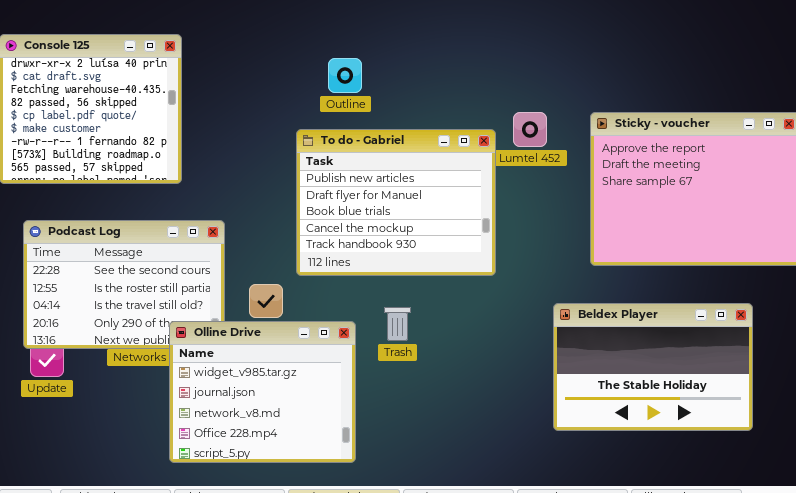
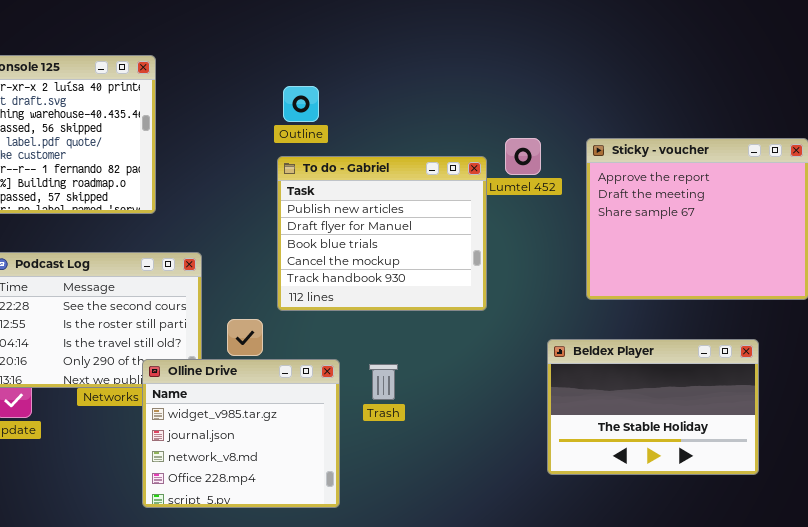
Outline: [328,58,362,93] -> [283,86,319,122], moved
Trash: [384,307,411,341] -> [369,364,398,400], moved

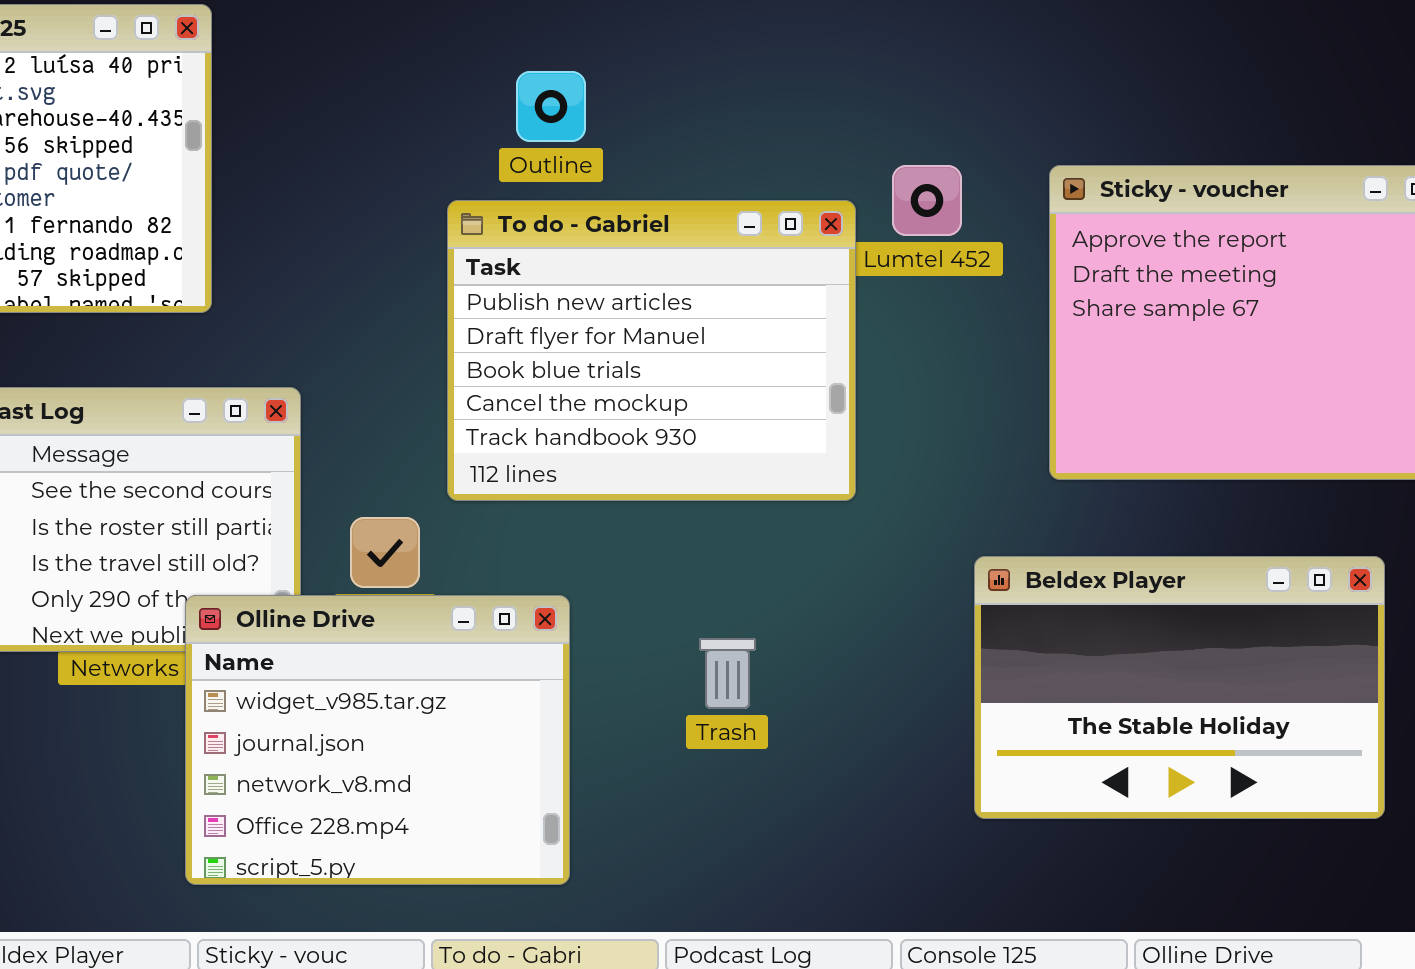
Outline: [283,86,319,122] -> [516,71,586,142], moved
Trash: [369,364,398,400] -> [699,638,756,709], moved

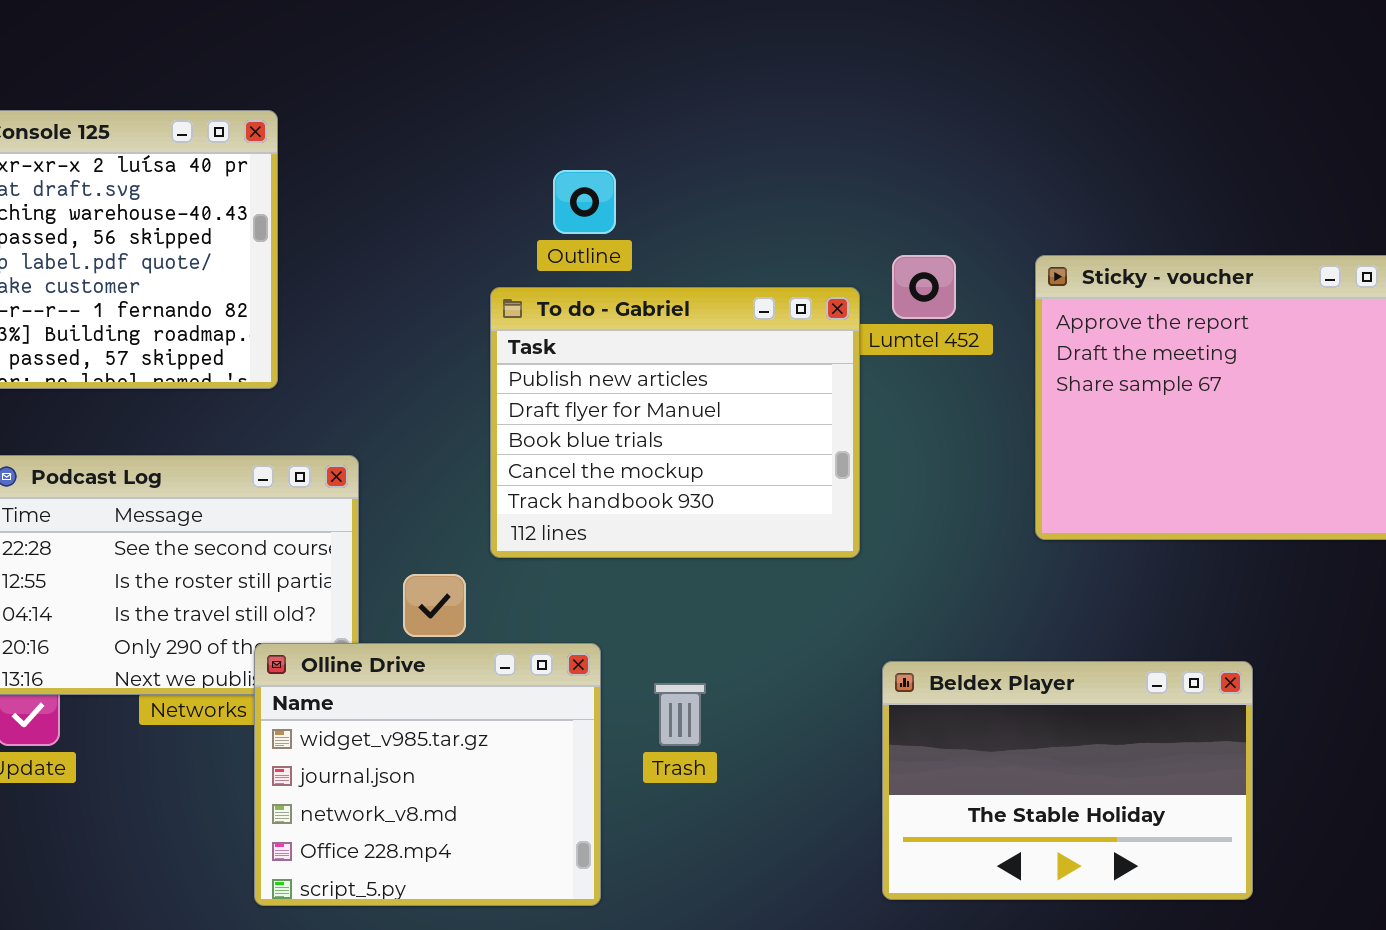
Beldex Player: [974,556,1385,819] -> [882,661,1253,900], moved
Trash: [699,638,756,709] -> [654,683,706,746], moved

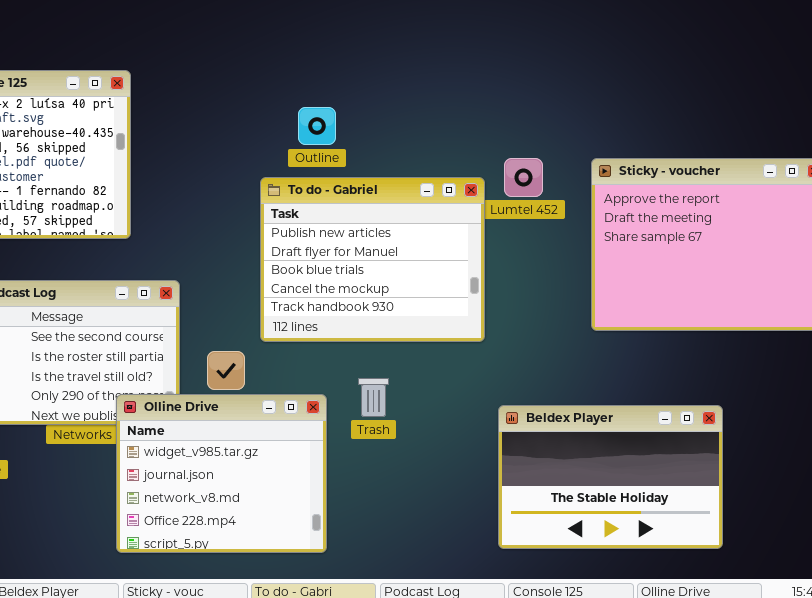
Trash: [654,683,706,746] -> [358,378,389,417], moved

